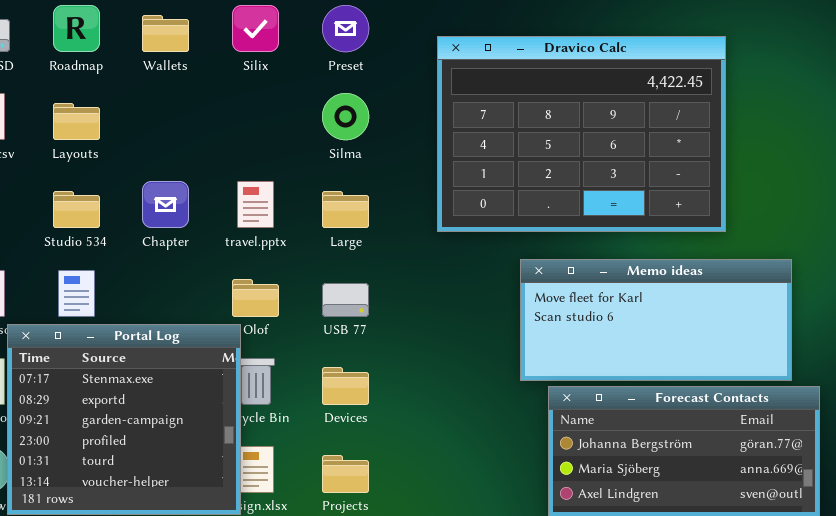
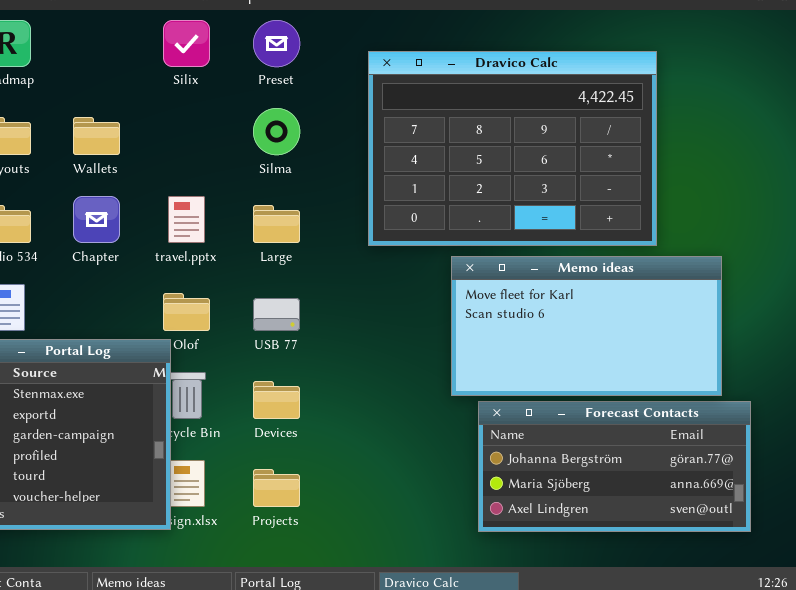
Wallets: [142,15,189,52] -> [73,117,120,155], moved
Memo ideas: [520,259,792,381] -> [451,256,722,396], resized

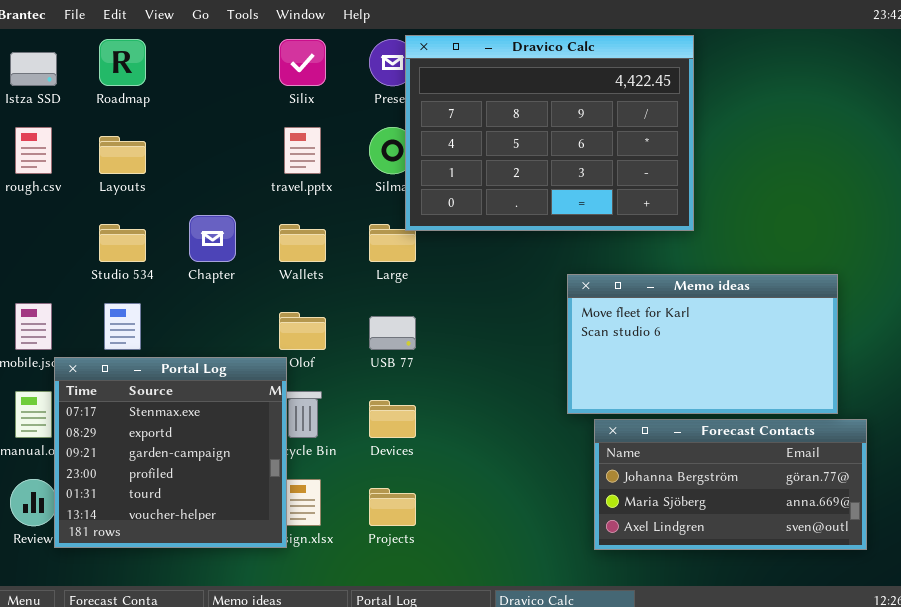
Dravico Calc: [368,51,657,246] -> [405,35,694,231], moved
Wallets: [73,117,120,155] -> [279,224,326,262], moved
travel.pptx: [168,196,205,243] -> [284,127,321,174], moved

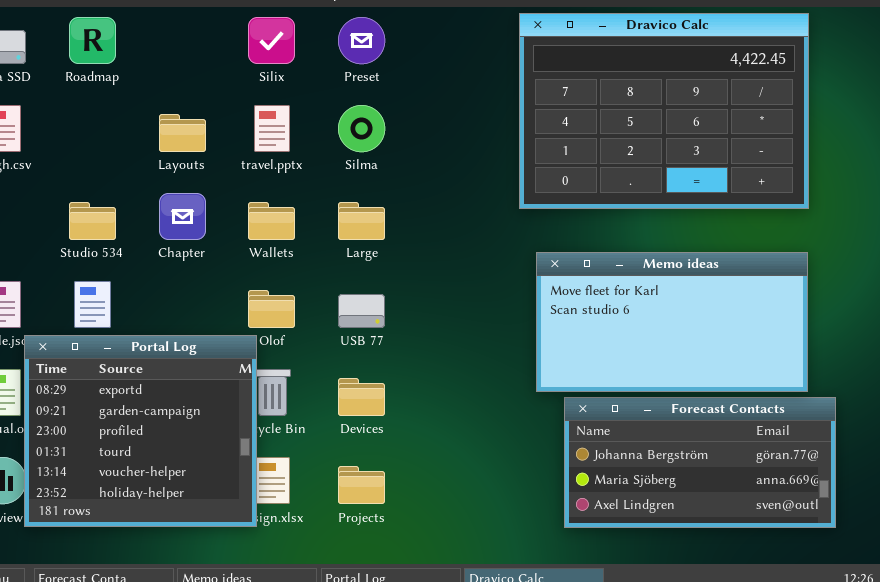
Dravico Calc: [405,35,694,231] -> [519,13,809,209], moved
Layouts: [99,136,146,174] -> [159,114,206,152], moved
Portal Log: [54,357,287,548] -> [24,335,257,527], scrolled down 1 row

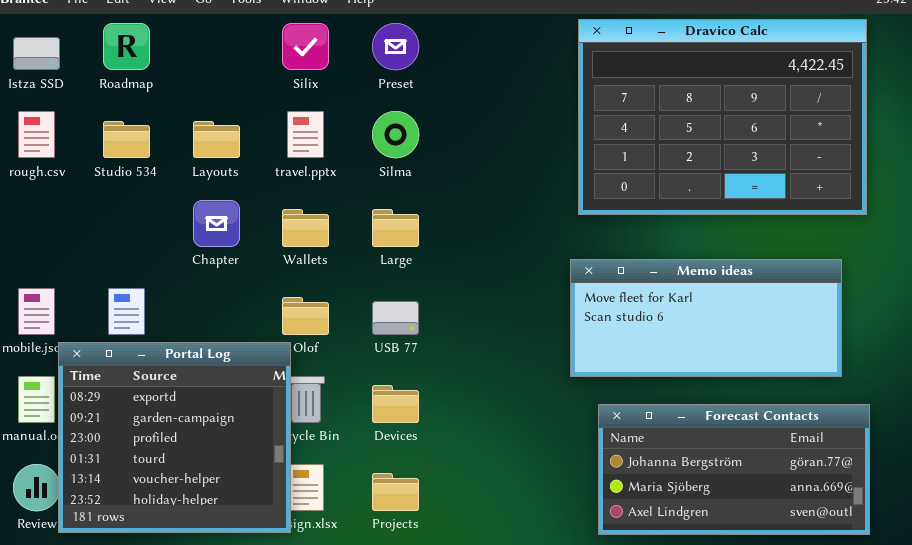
Dravico Calc: [519,13,809,209] -> [578,19,867,215], moved
Studio 534: [69,202,116,240] -> [103,121,150,158], moved
Memo ideas: [536,252,808,392] -> [570,259,842,377], resized

